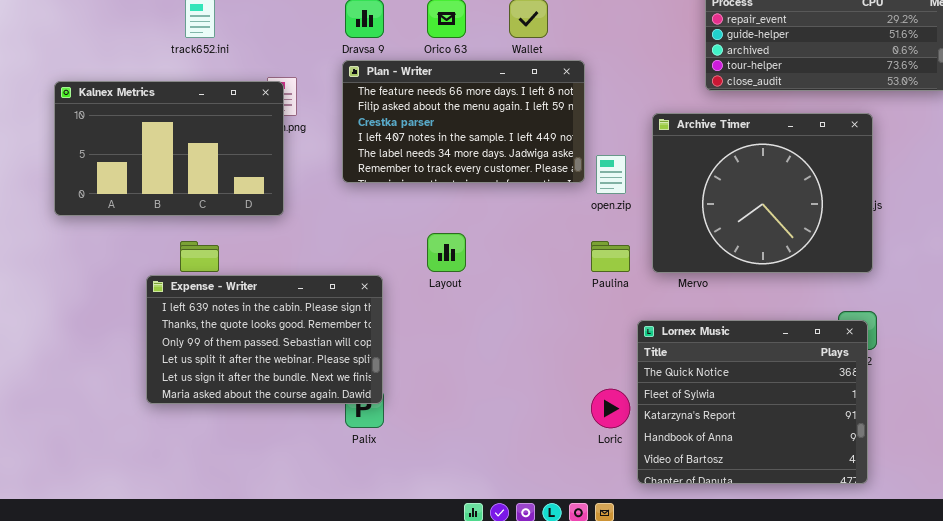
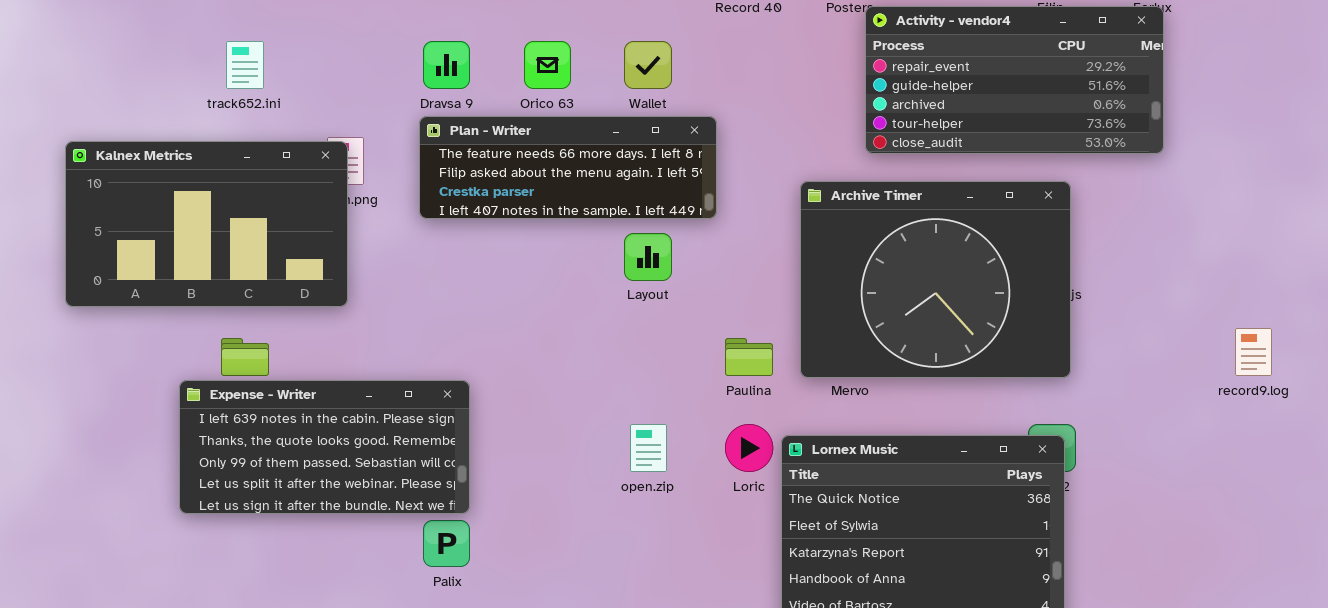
Plan - Writer: [342,60,585,183] -> [419,116,717,219], resized
open.zip: [596,155,626,194] -> [630,424,667,472], moved
Layout: [427,233,466,272] -> [624,233,672,281], moved
Expense - Writer: [146,275,383,404] -> [179,380,470,514], resized
Loric: [591,389,630,428] -> [725,424,773,472], moved

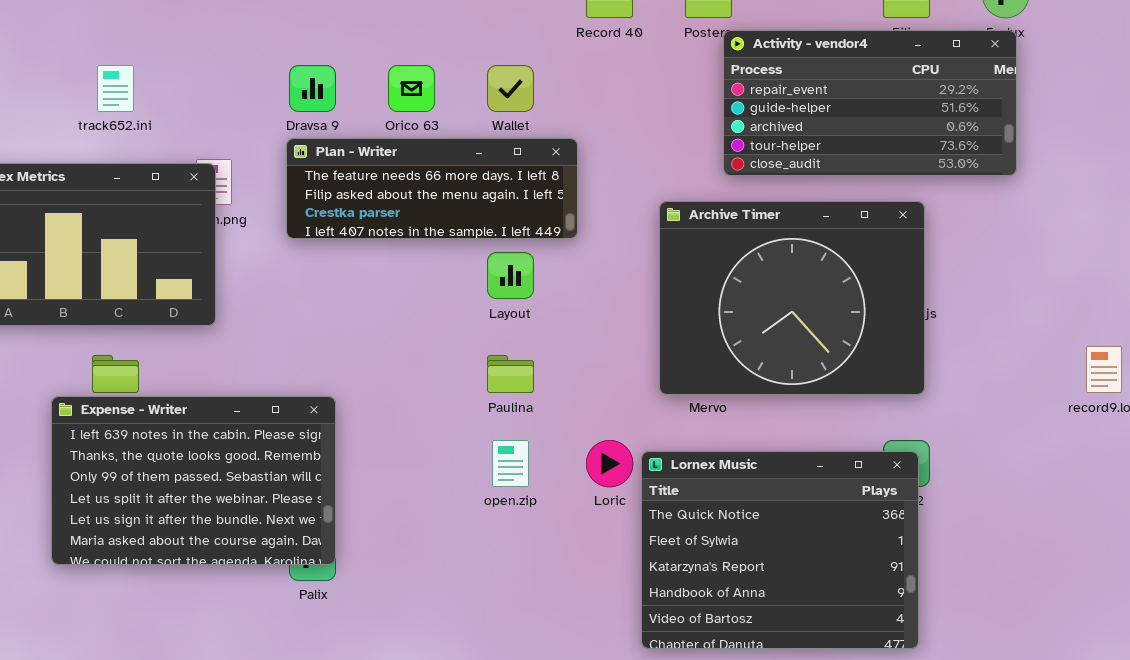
Paulina: [725,338,773,376] -> [487,355,534,393], moved
Expense - Writer: [179,380,470,514] -> [51,396,336,565], resized

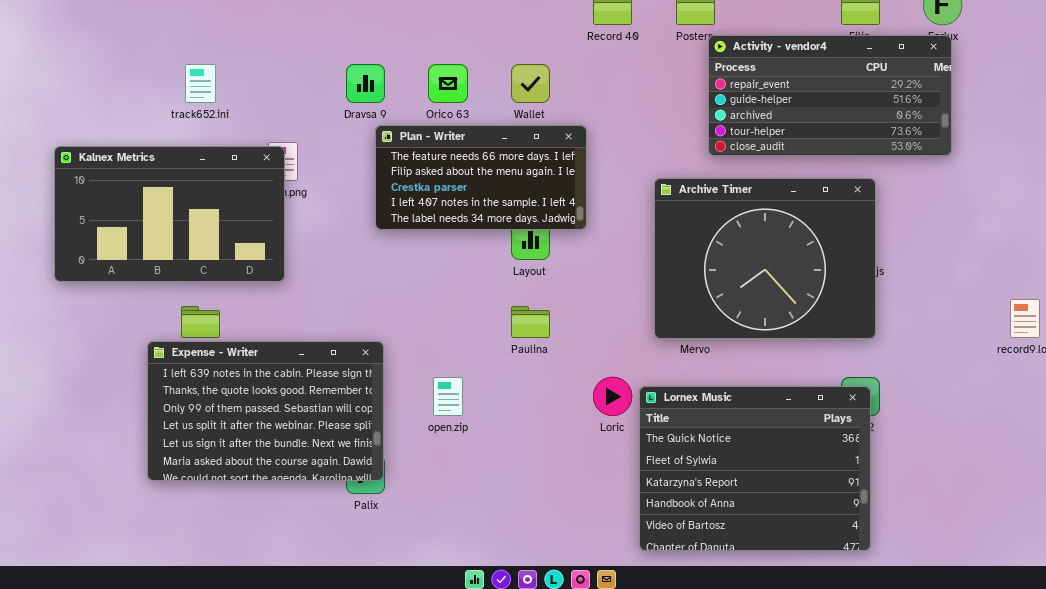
Plan - Writer: [286,138,578,239] -> [375,125,587,230], resized
open.zip: [492,440,529,487] -> [433,377,463,416], moved

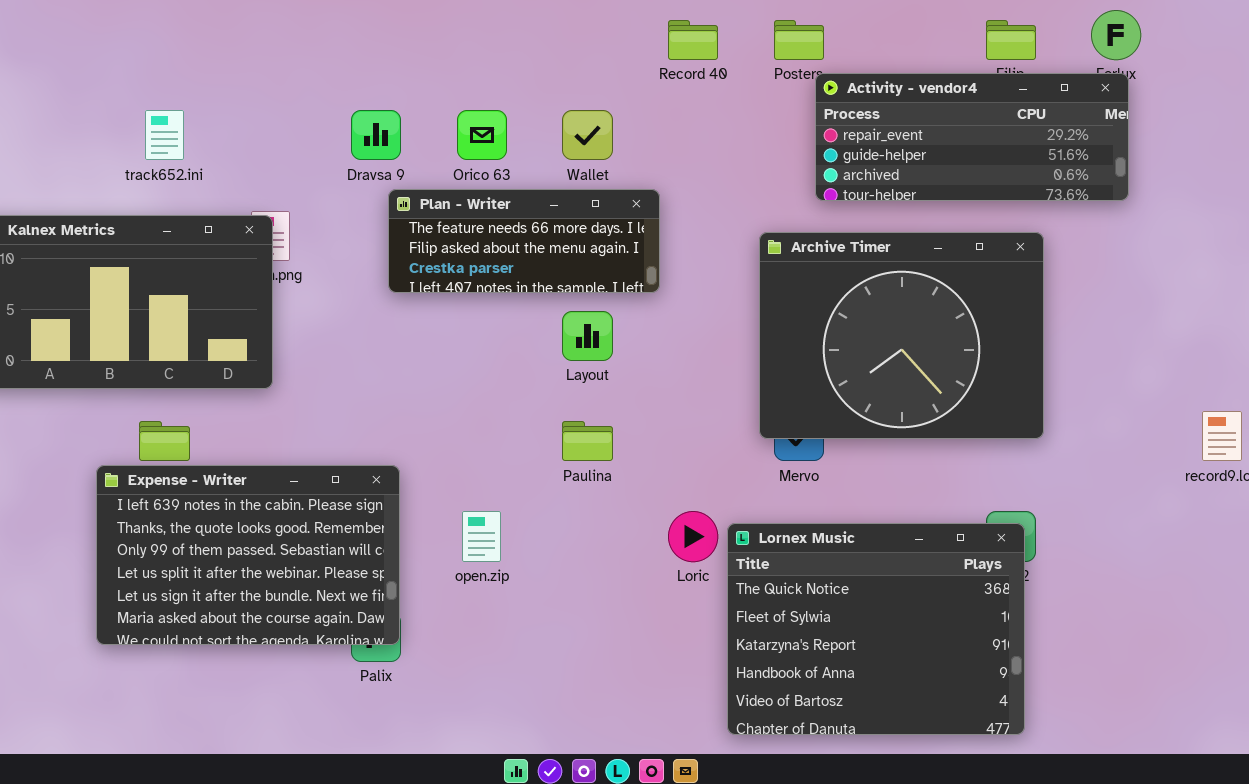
Activity - vendor4: [708,35,952,156] -> [815,73,1129,201], resized
Plan - Writer: [375,125,587,230] -> [388,189,660,293], resized
Archive Timer: [654,178,876,339] -> [759,232,1044,439], moved

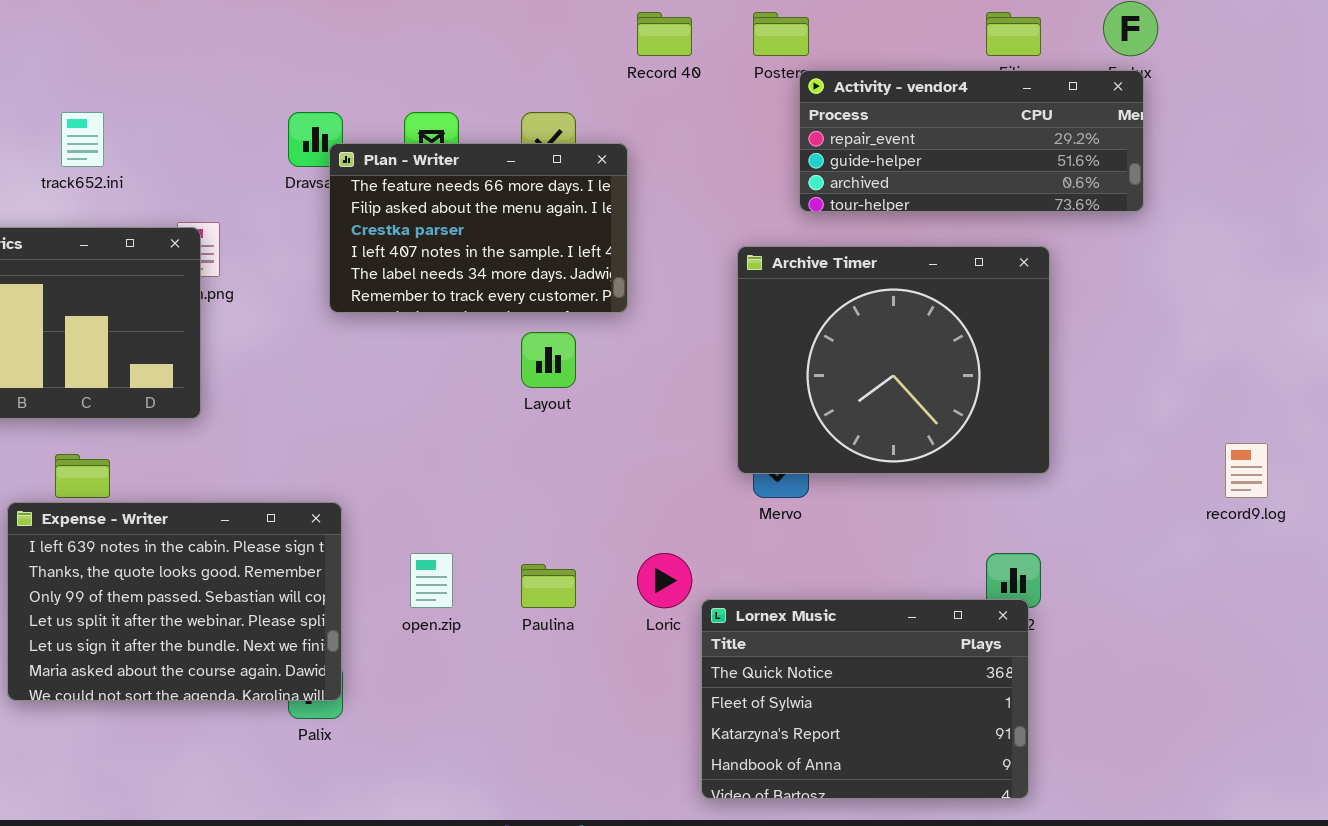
Plan - Writer: [388,189,660,293] -> [329,143,628,313], resized
Paulina: [562,421,613,461] -> [521,564,576,608], moved
Lornex Music: [727,523,1025,735] -> [701,599,1029,799], resized

